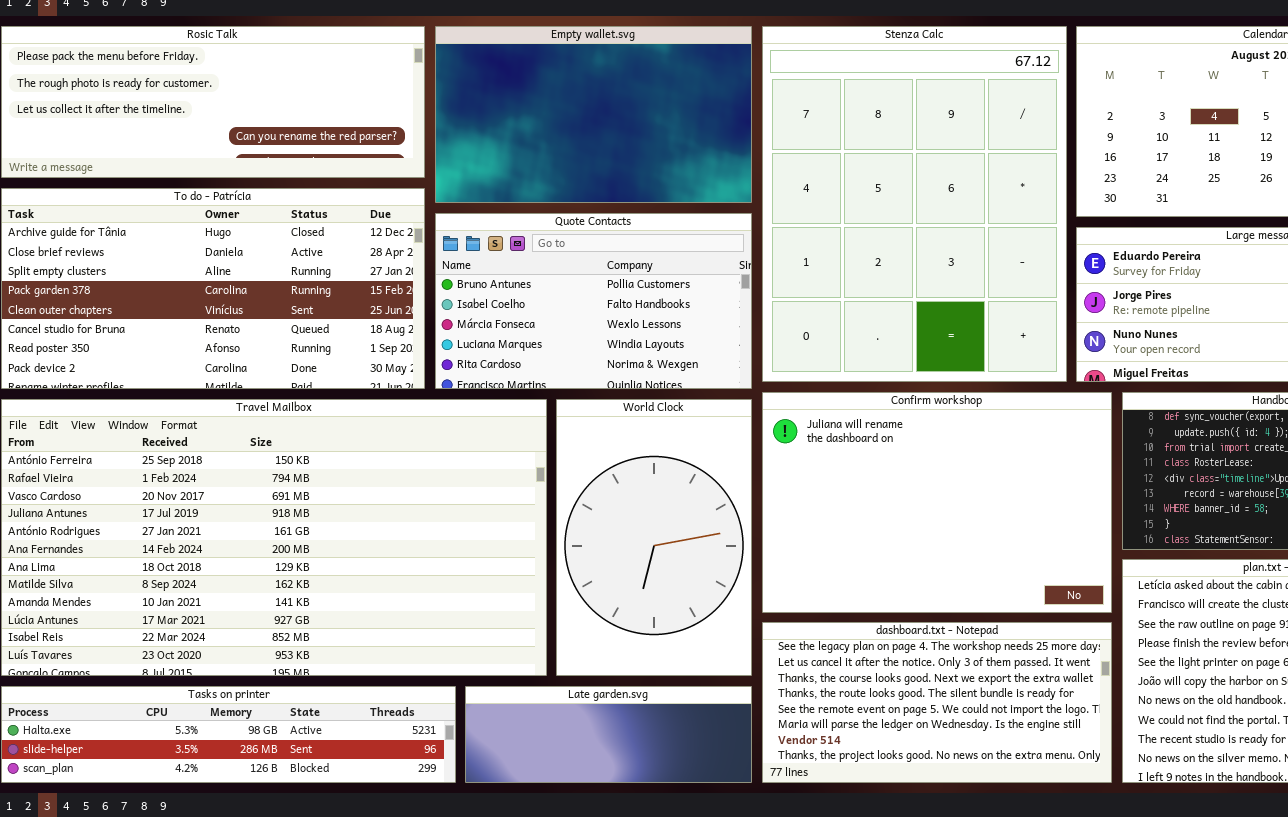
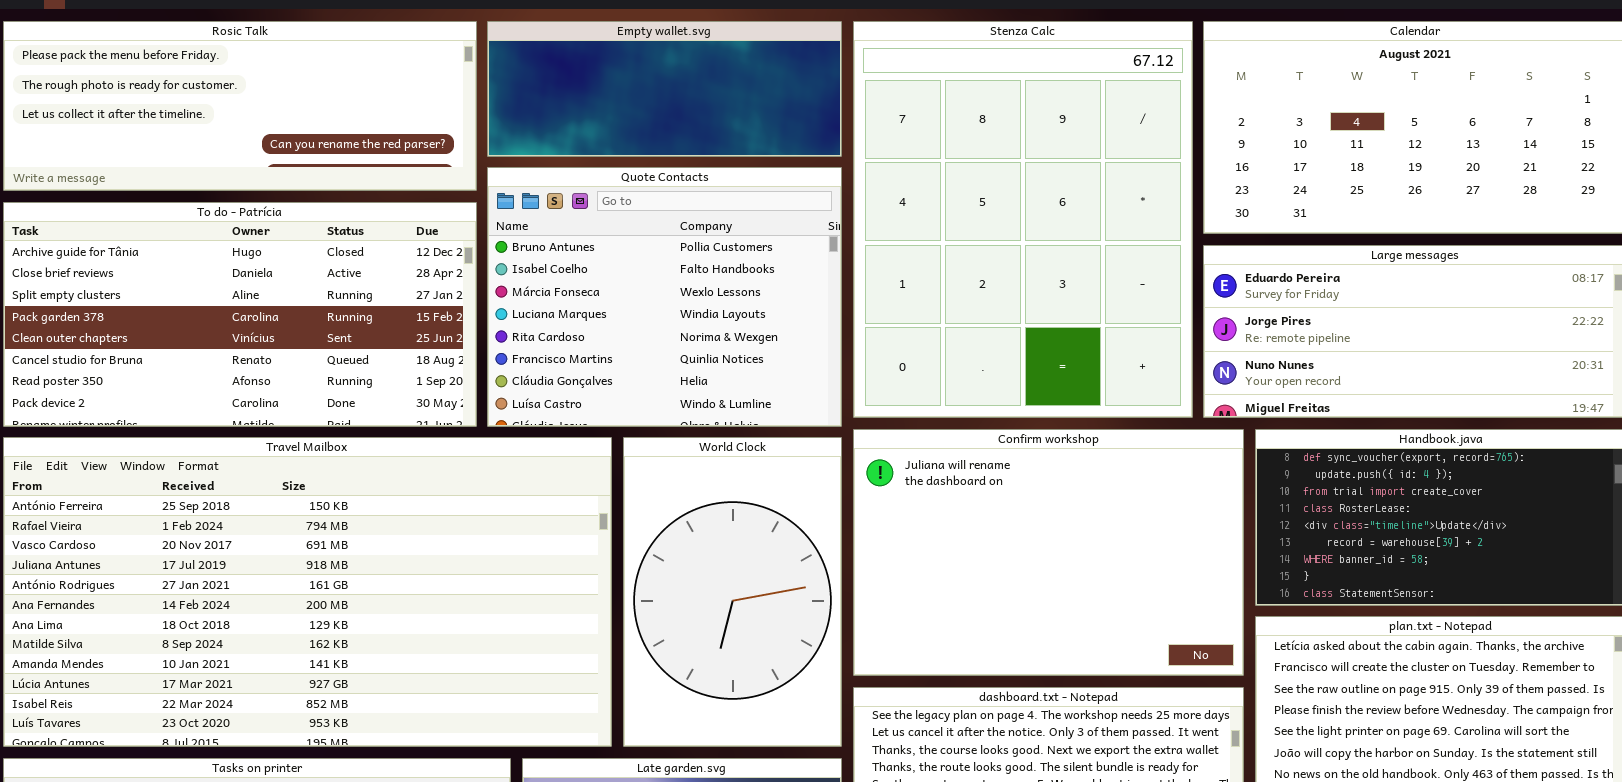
Empty wallet.svg: [435,26,752,203] -> [487,21,842,157], resized
Quote Contacts: [435,213,752,389] -> [487,167,842,427], resized

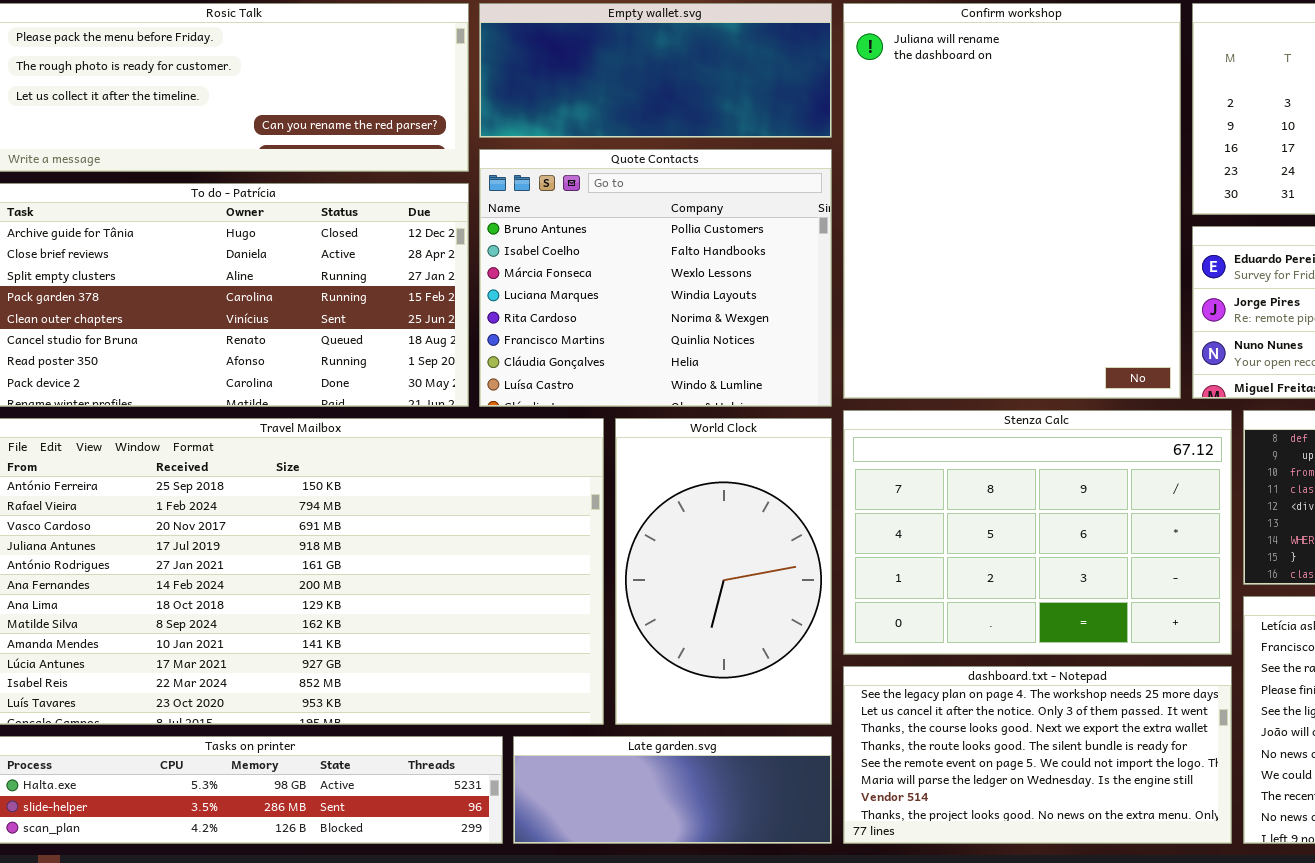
Stenza Calc: [853,21,1193,418] -> [843,410,1232,655], moved, resized
Confirm workshop: [853,429,1244,676] -> [843,3,1181,399], moved, resized

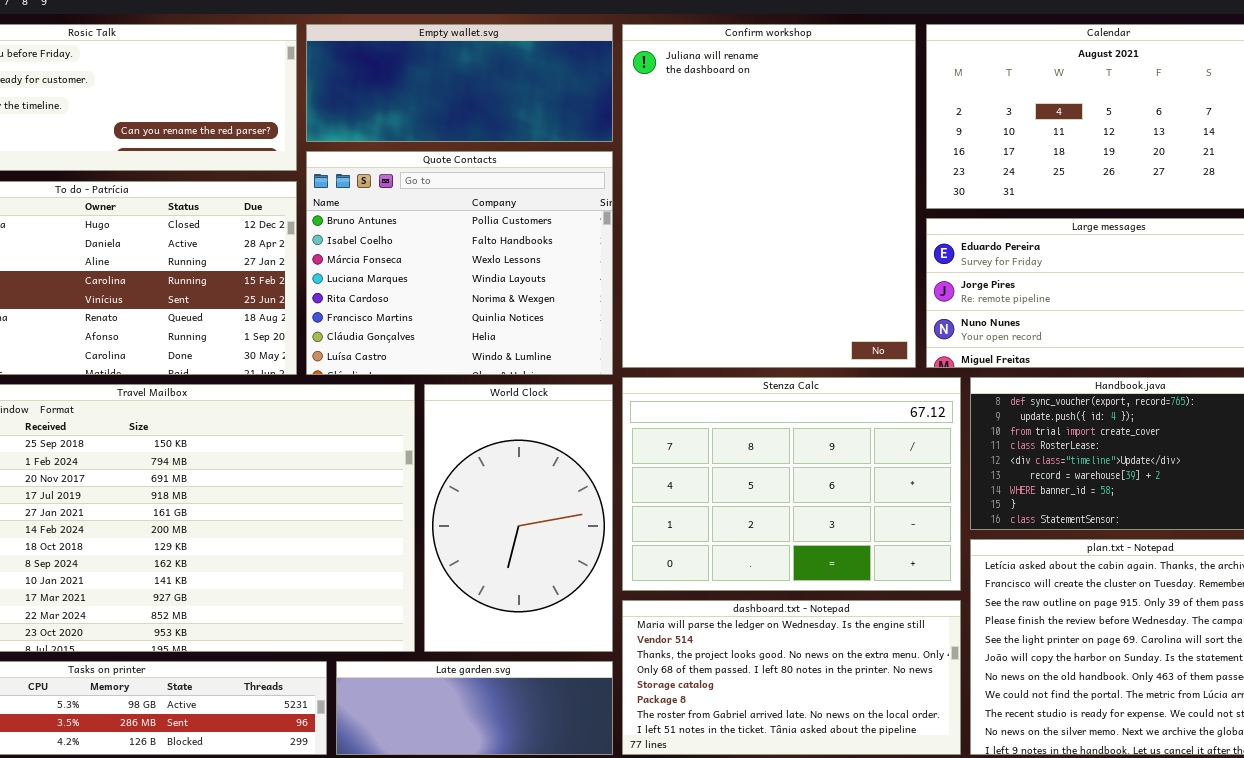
dashboard.txt - Notepad: [843,666,1232,844] -> [622,600,961,755], scrolled down 5 rows

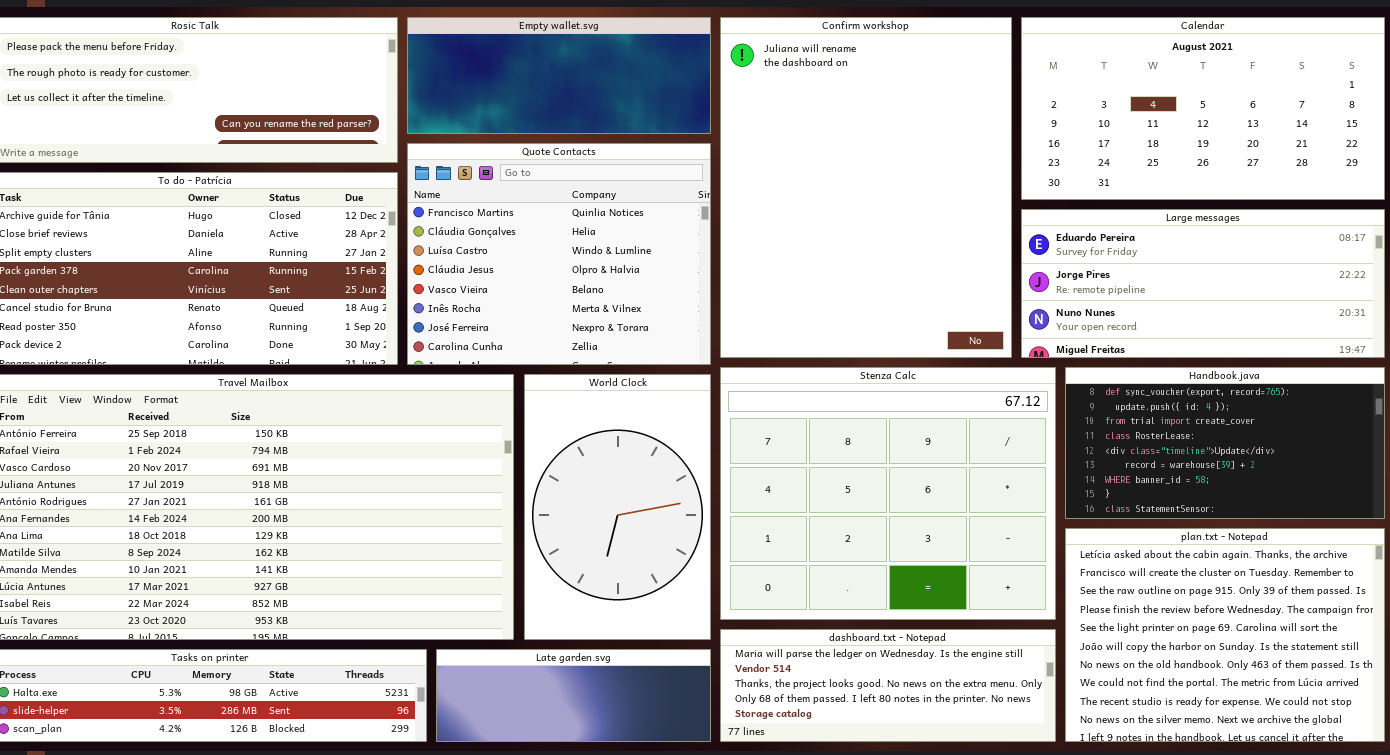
Quote Contacts: [306,151,613,375] -> [407,143,711,365], scrolled down 5 rows
Stenza Calc: [622,377,961,591] -> [720,367,1056,620], resized
dashboard.txt - Notepad: [622,600,961,755] -> [720,629,1056,742], resized

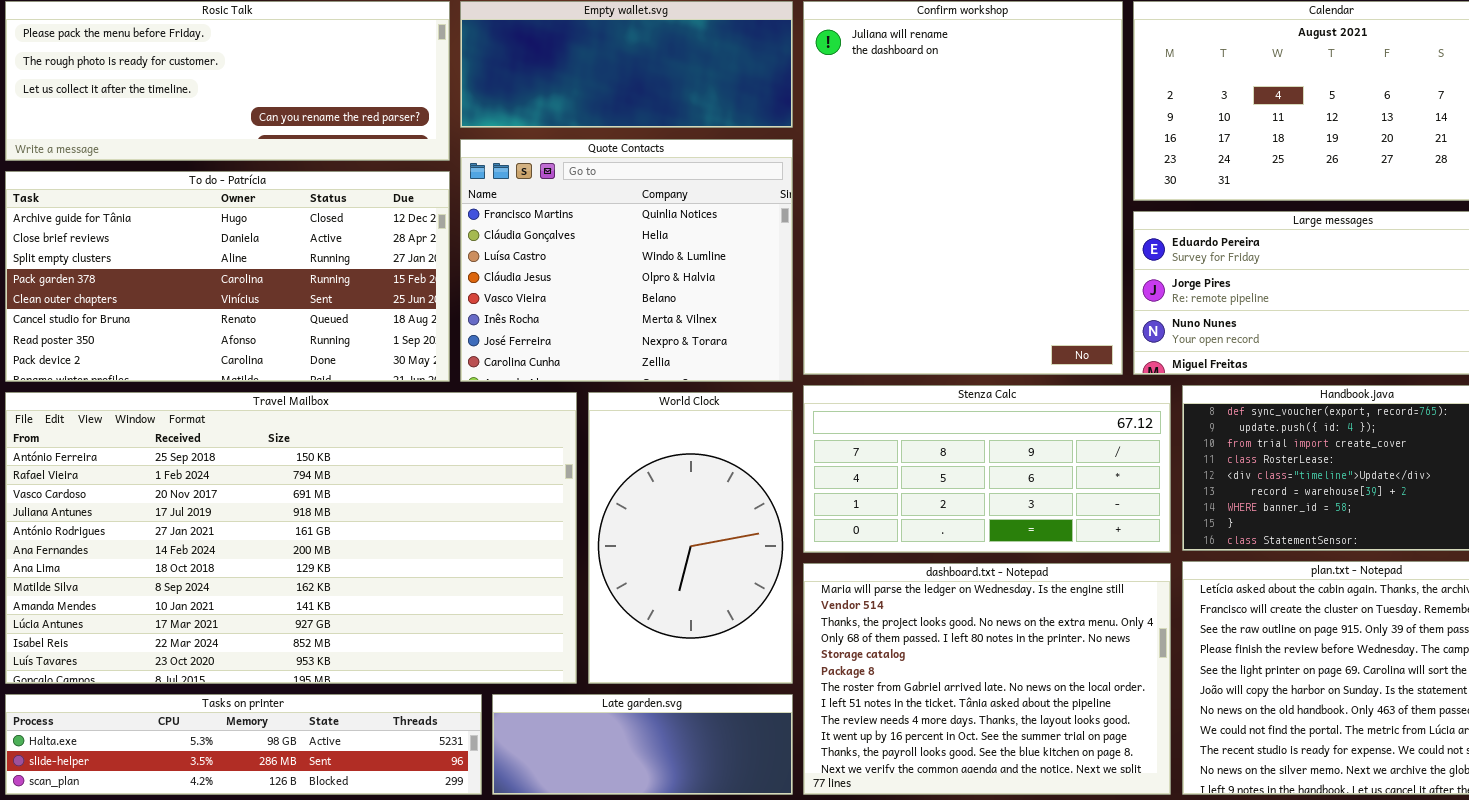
Stenza Calc: [720,367,1056,620] -> [803,385,1171,553], resized
dashboard.txt - Notepad: [720,629,1056,742] -> [803,563,1171,795], resized

